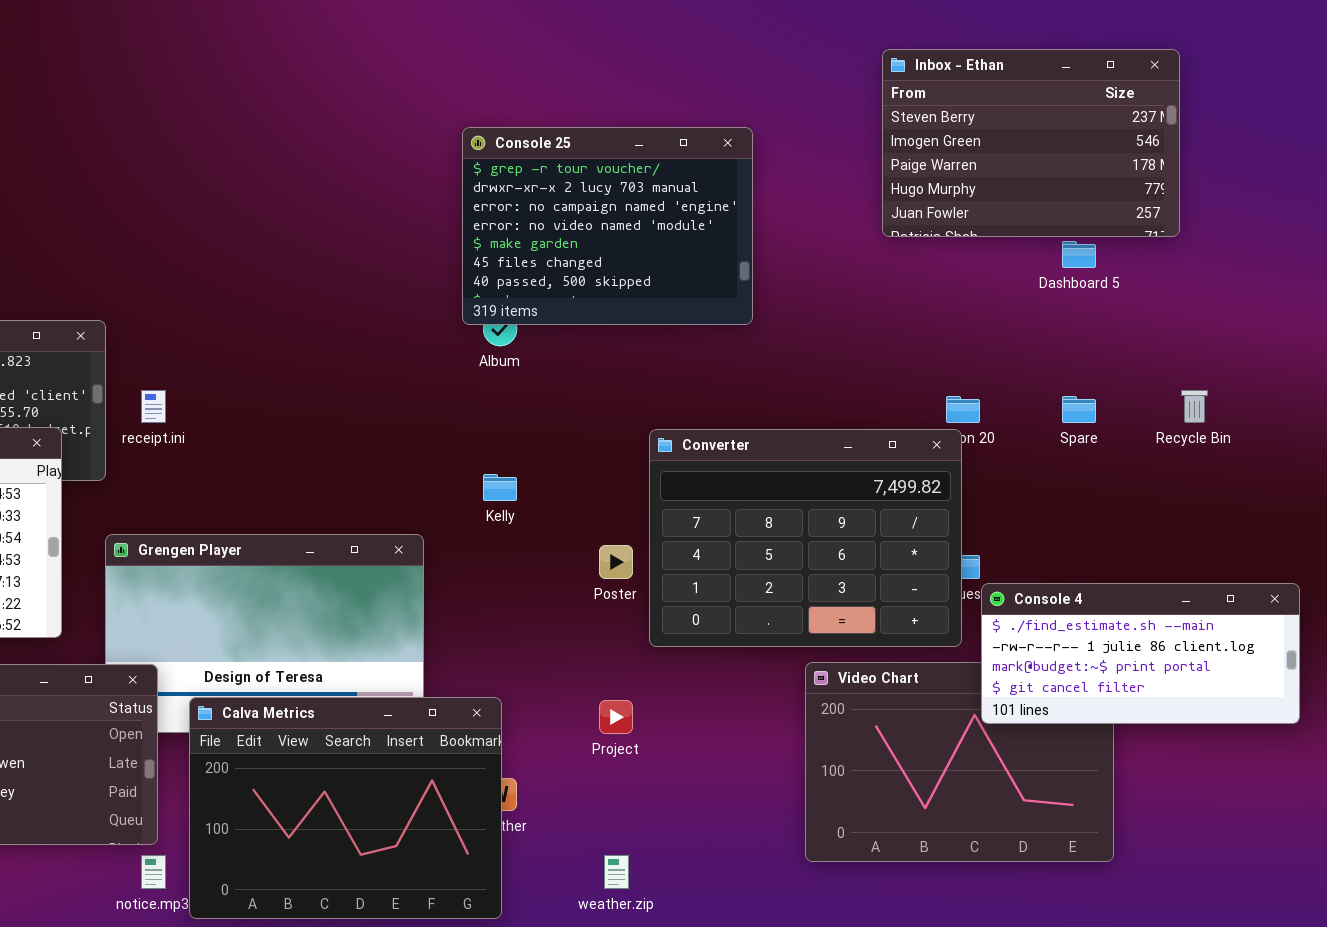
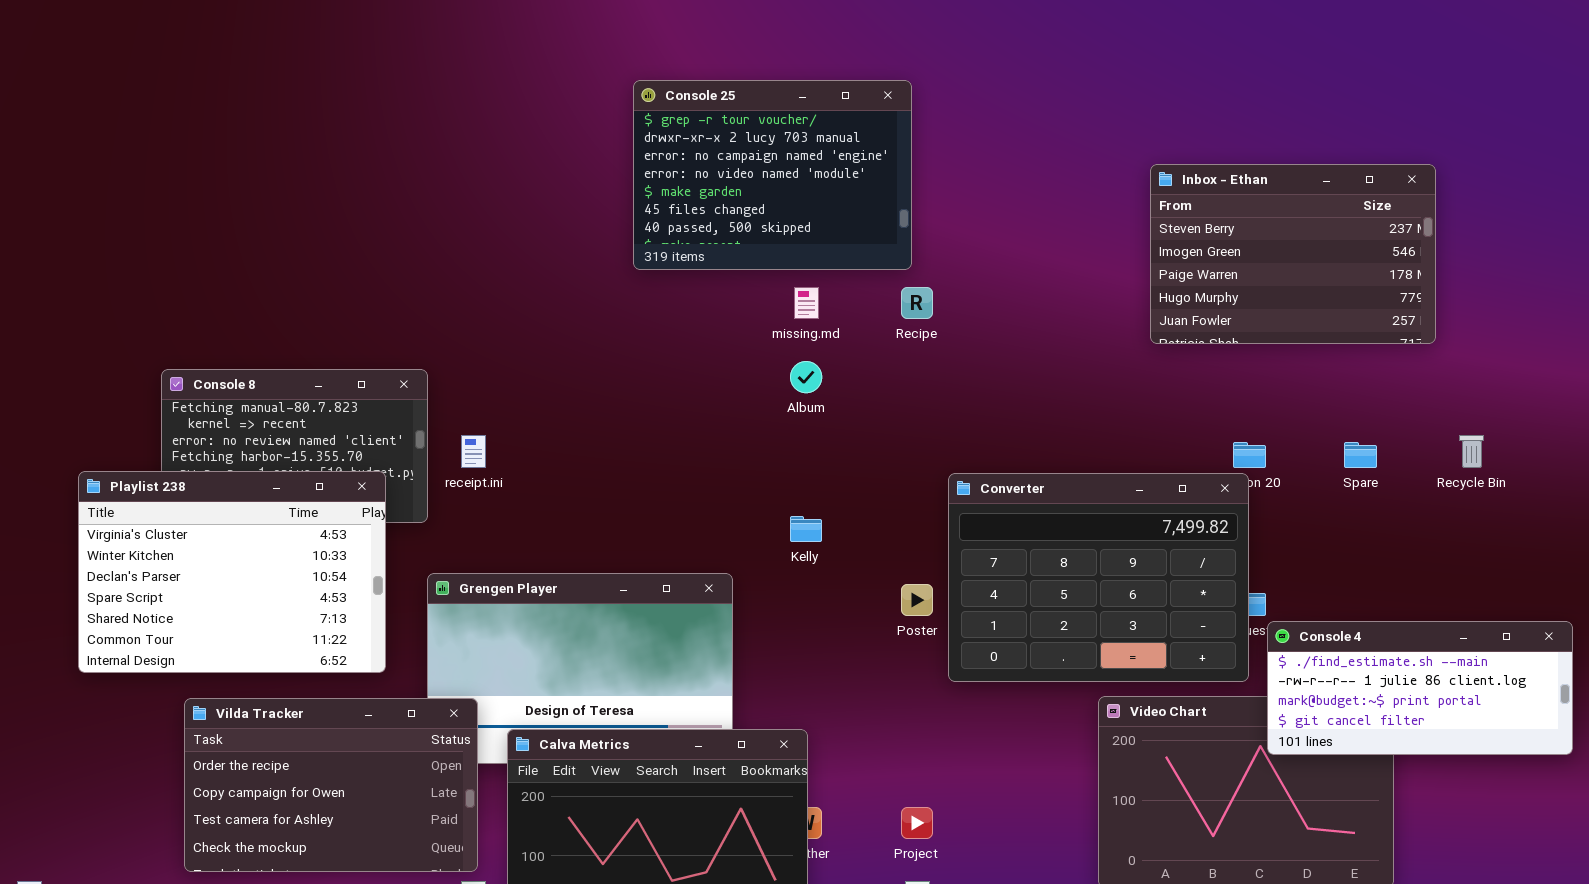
Inbox - Ethan: [882,49,1180,237] -> [1150,164,1436,344], moved
Console 25: [462,127,753,325] -> [633,80,912,270], moved
Project: [599,700,633,734] -> [901,807,933,839], moved

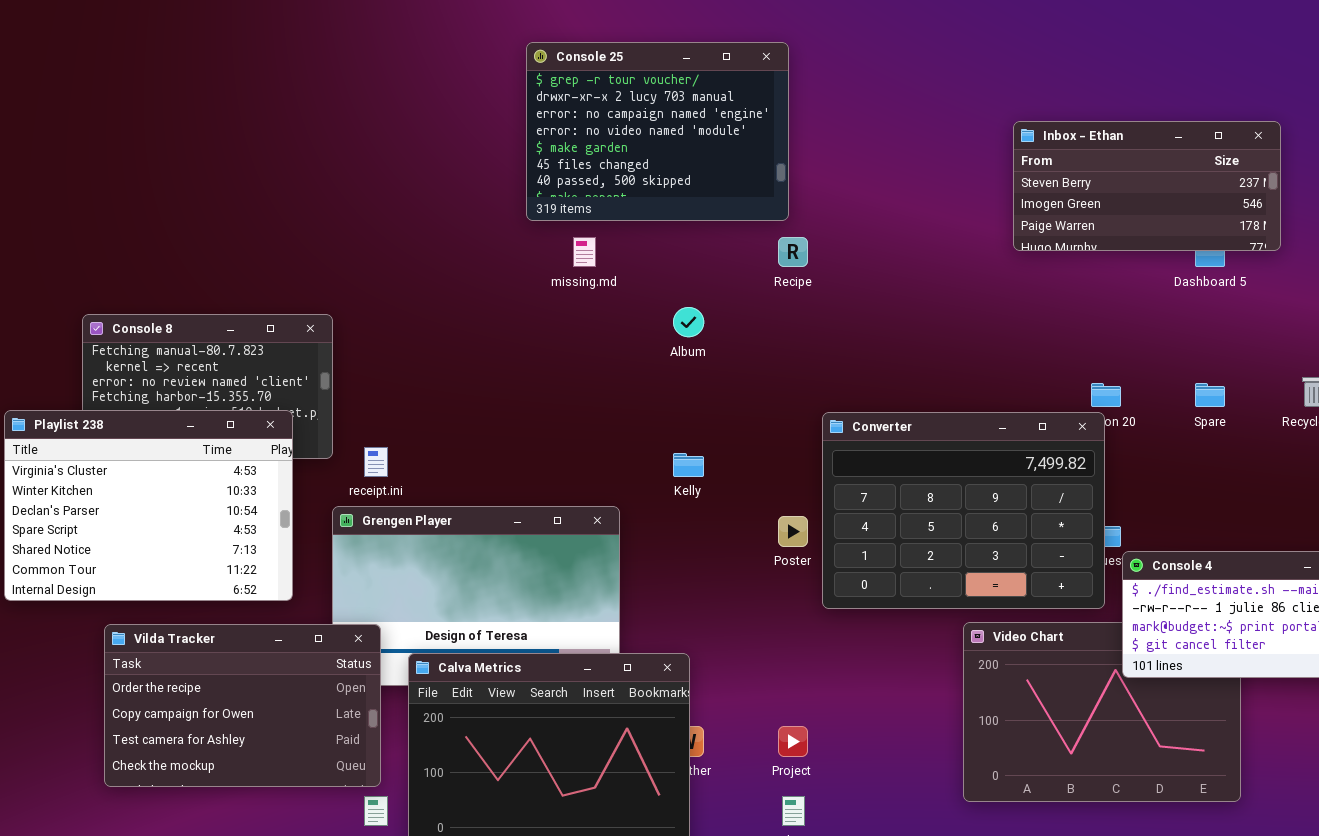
Inbox - Ethan: [1150,164,1436,344] -> [1013,121,1281,251], resized
missing.md: [794,287,819,319] -> [573,237,596,267], moved
receipt.ini: [461,435,486,468] -> [364,447,388,477], moved

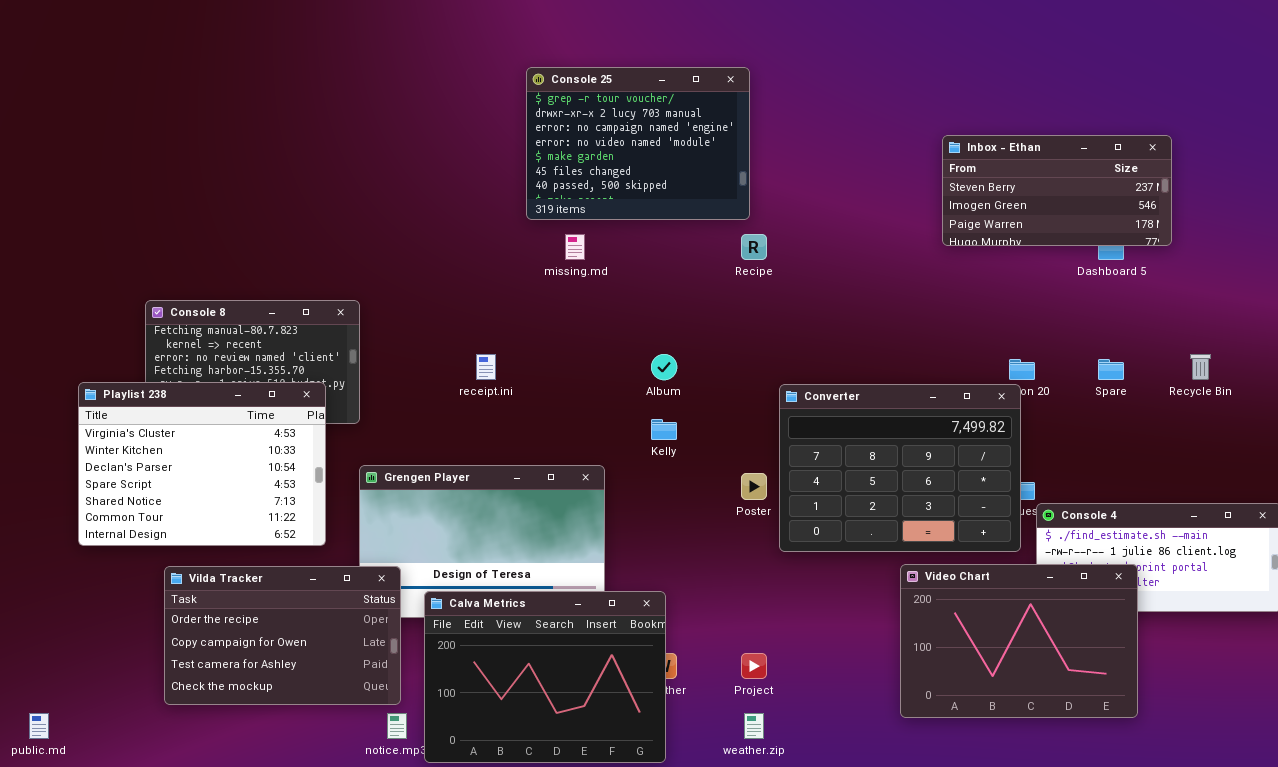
Album: [673,307,704,337] -> [651,354,677,380], moved
receipt.ini: [364,447,388,477] -> [476,354,496,380], moved
Video Chart: [963,622,1241,802] -> [900,564,1138,718], raised

